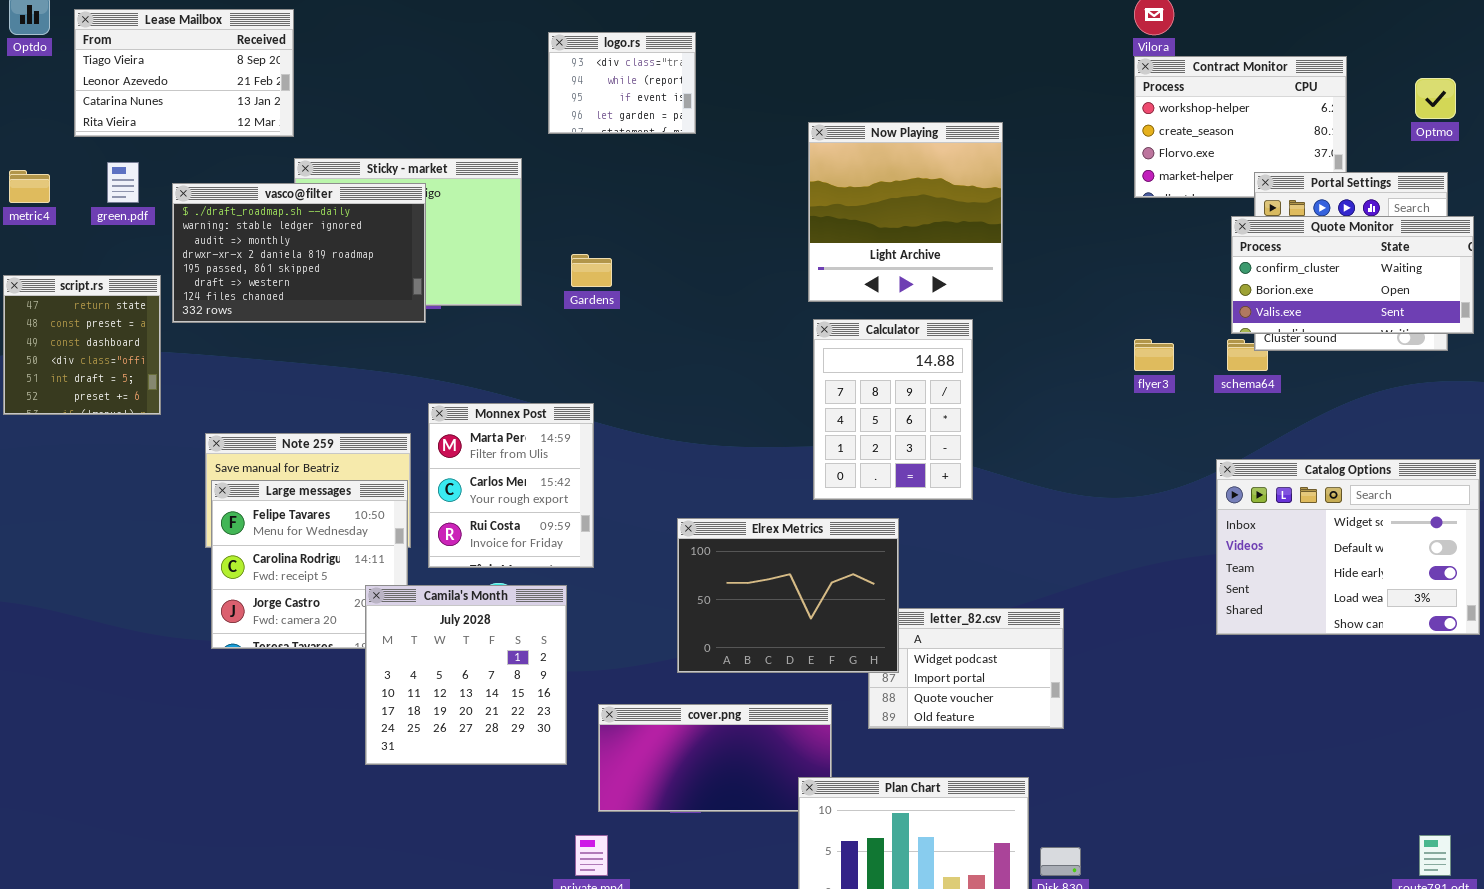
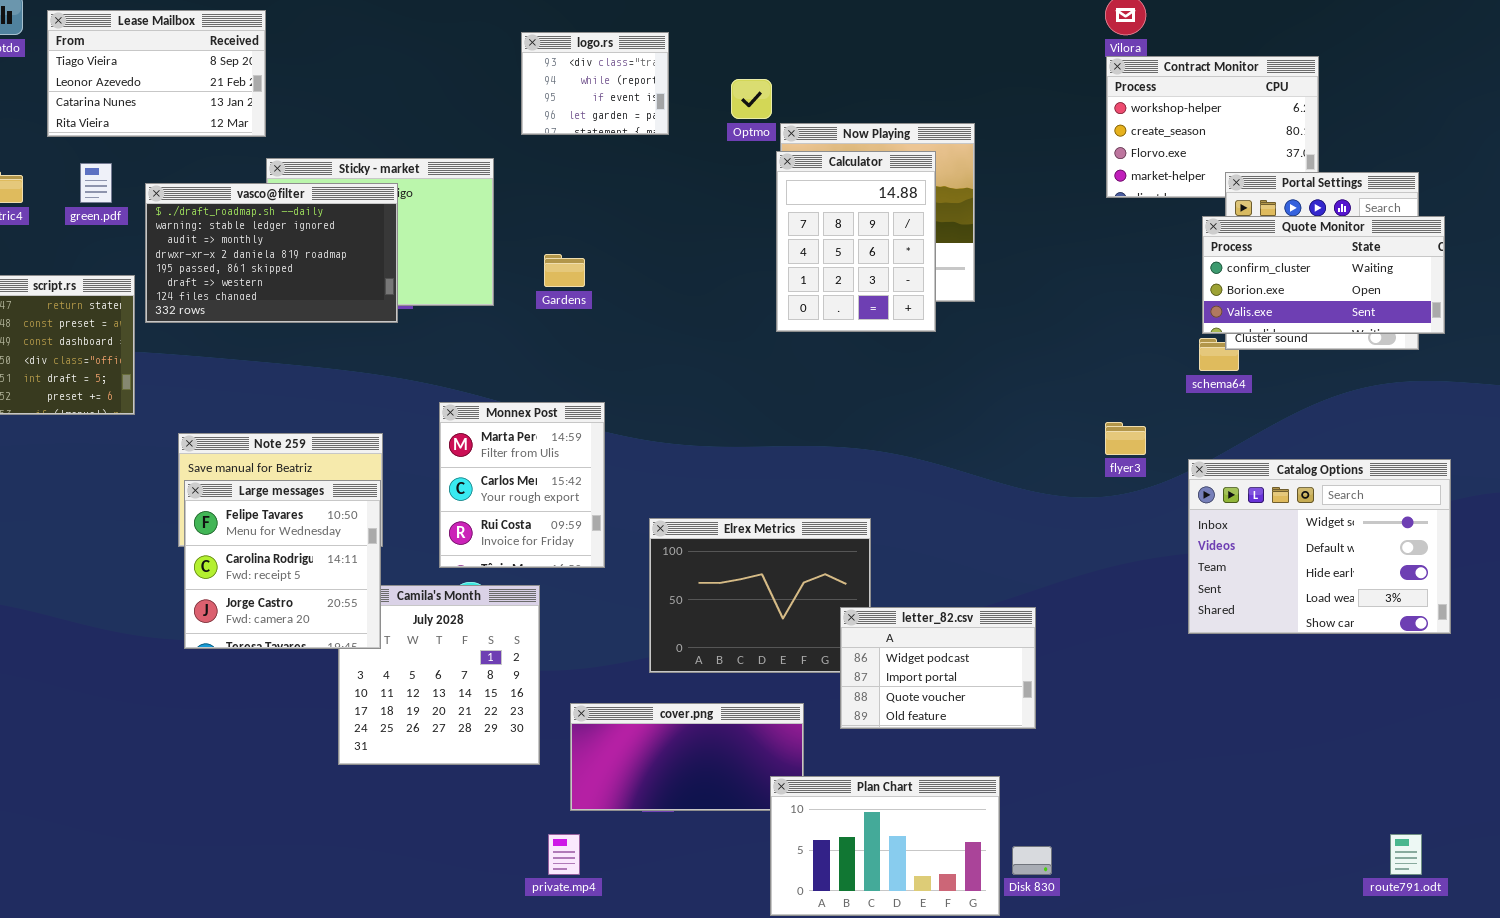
Optmo: [1415,78,1456,119] -> [731,79,772,119], moved
Calculator: [813,319,973,500] -> [776,151,936,332], moved
flyer3: [1134,339,1174,371] -> [1105,422,1146,455], moved
Monnex Post: [428,403,594,568] -> [439,402,605,568], moved
Large messages: [211,480,408,649] -> [184,480,381,649], raised
letter_82.csv: [868,608,1064,729] -> [840,607,1036,729], raised

